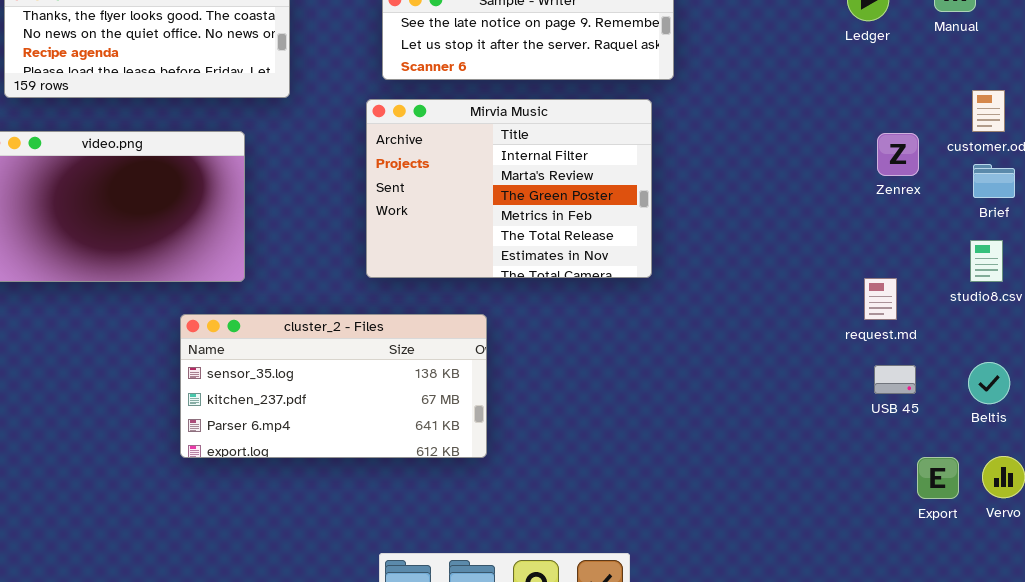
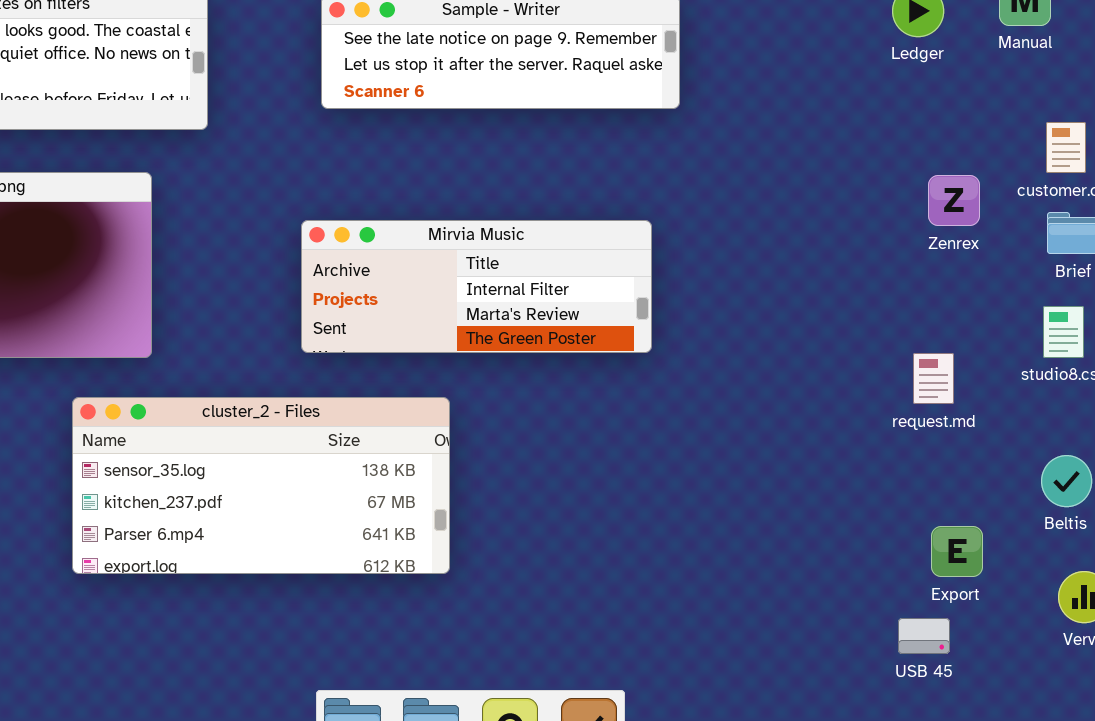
Mirvia Music: [366,99,652,278] -> [301,220,652,353], resized
USB 45: [874,365,916,394] -> [898,618,950,654], moved
Export: [917,457,959,499] -> [931,526,983,577], moved

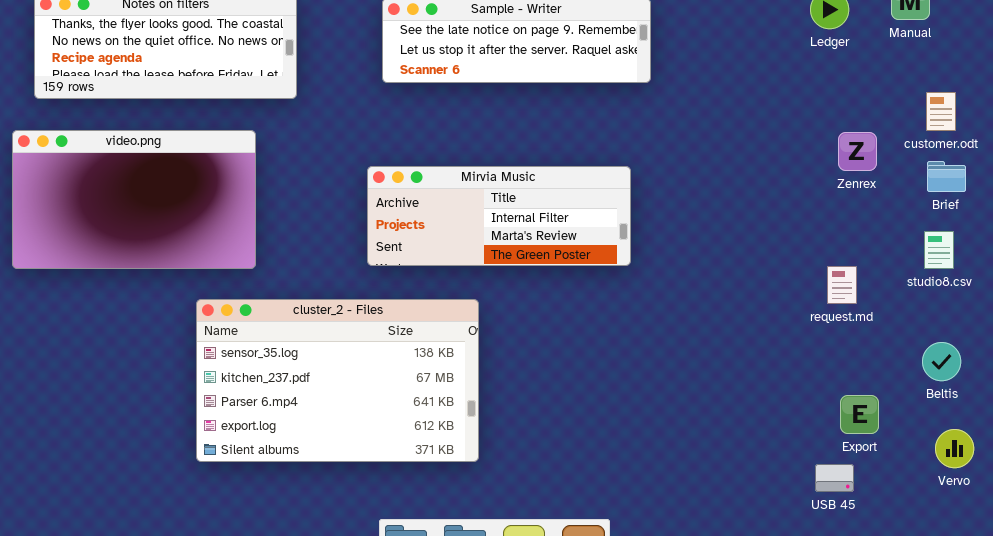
cluster_2 - Files: [72,397,450,574] -> [196,299,479,462], resized

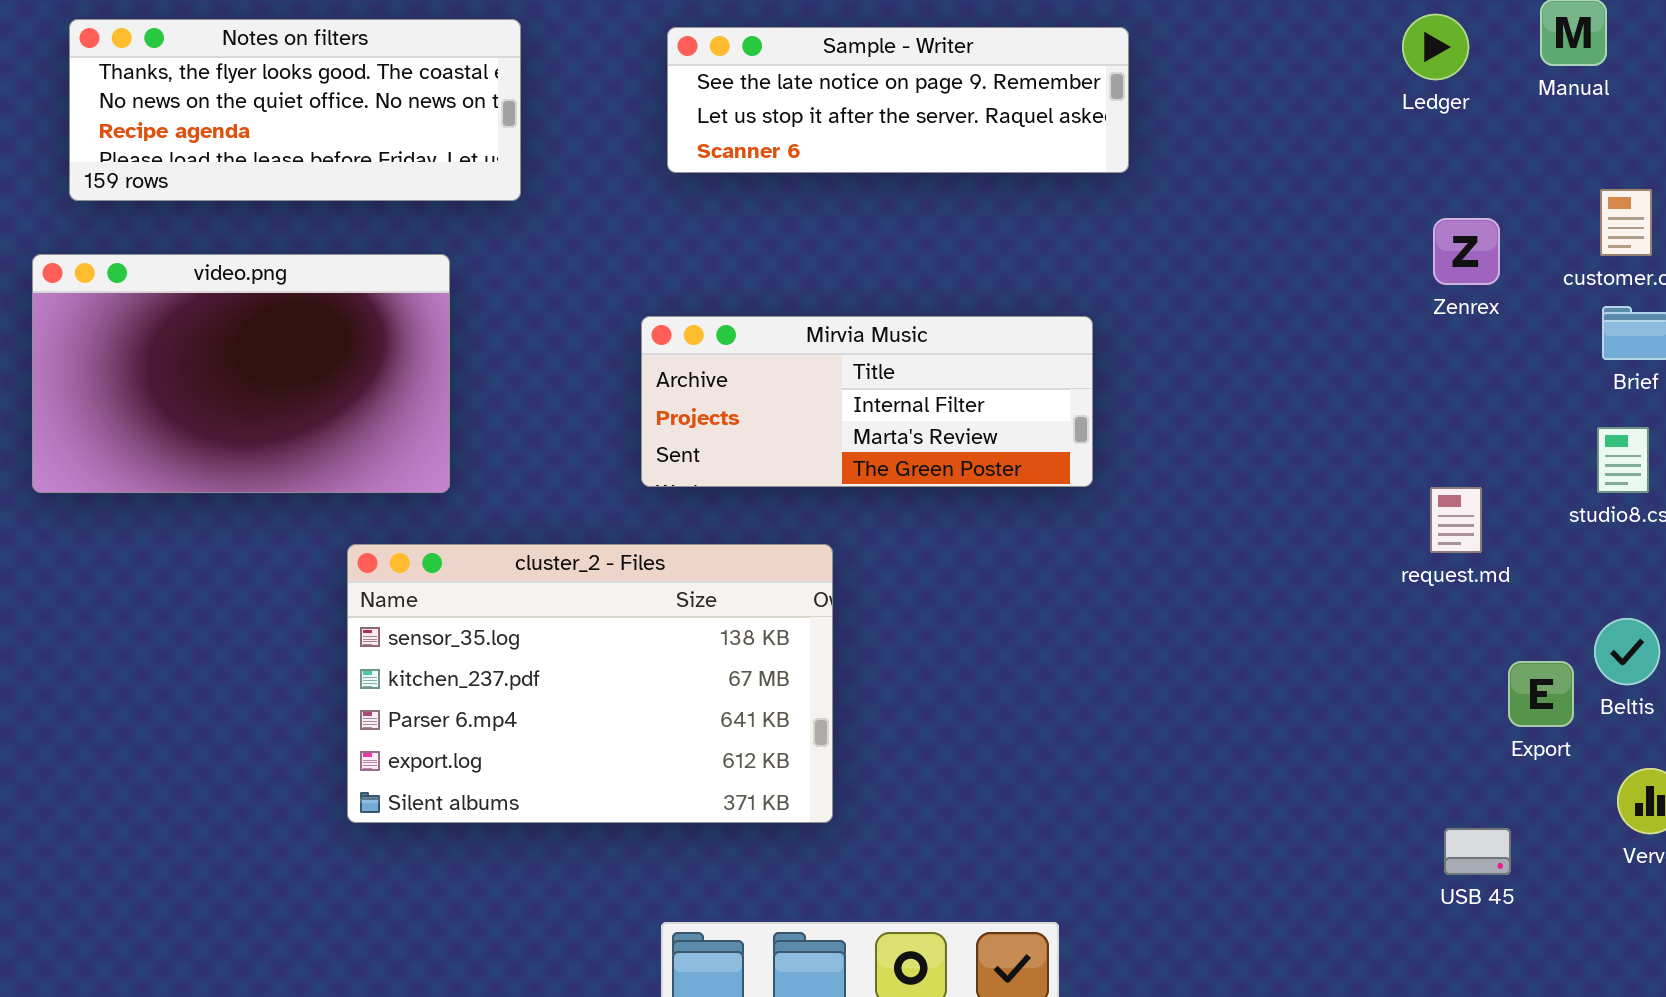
Zenrex: [838,132,877,171] -> [1433,218,1500,285], moved
Export: [840,395,879,434] -> [1508,661,1574,727], moved
USB 45: [815,464,854,492] -> [1444,828,1511,875], moved

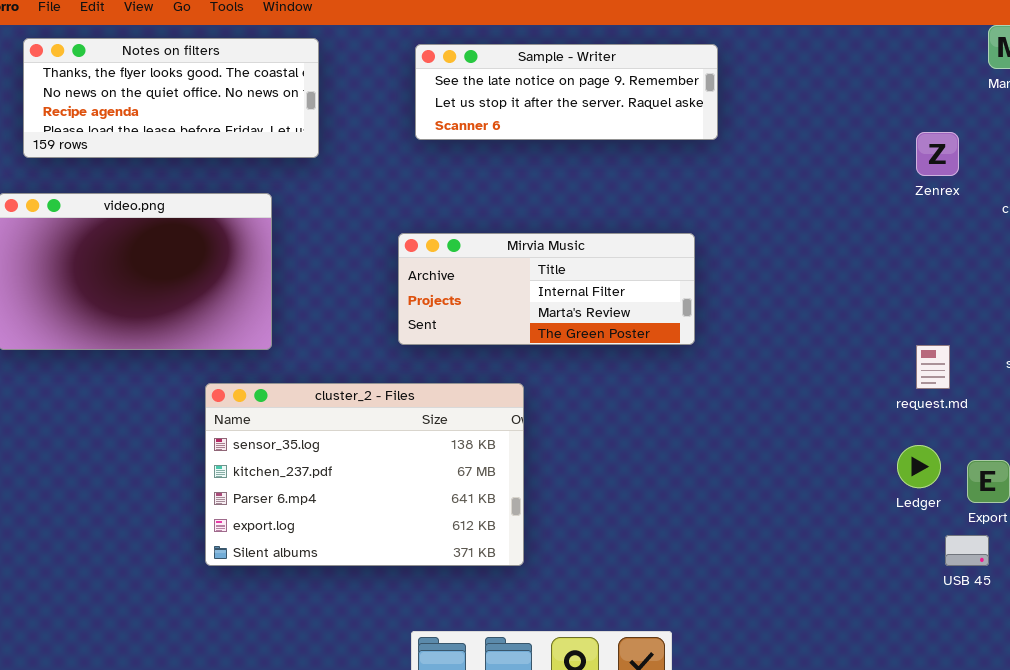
Ledger: [1402,14,1469,80] -> [897,445,941,488], moved
Zenrex: [1433,218,1500,285] -> [916,132,959,176], moved
USB 45: [1444,828,1511,875] -> [945,535,989,566], moved

